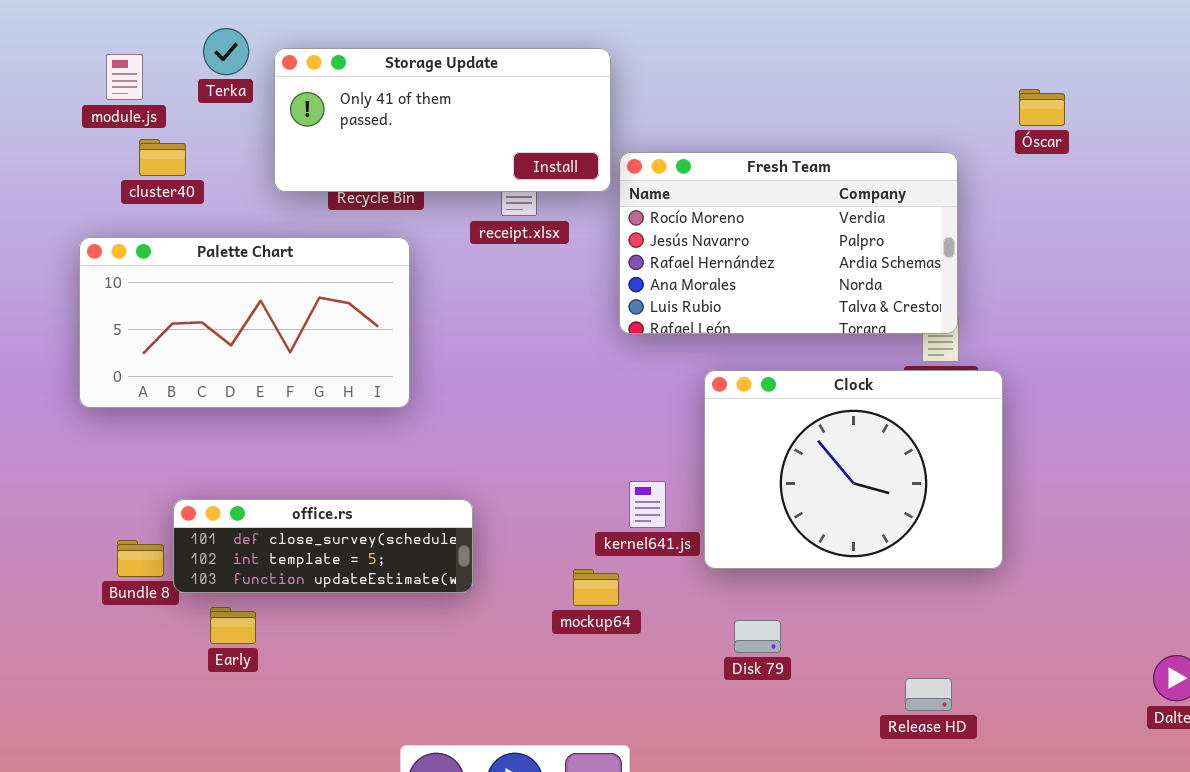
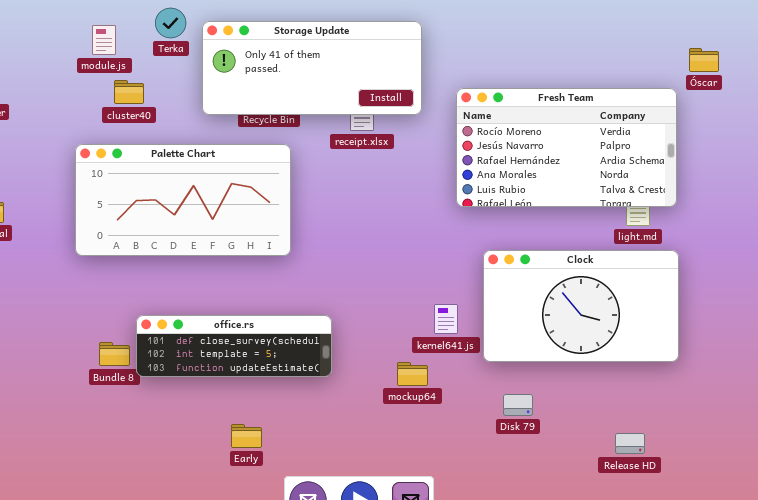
Fresh Team: [619,152,958,334] -> [456,88,677,207], moved
Clock: [704,370,1003,569] -> [483,250,679,362], resized
Early: [210,607,256,644] -> [231,424,262,448], moved

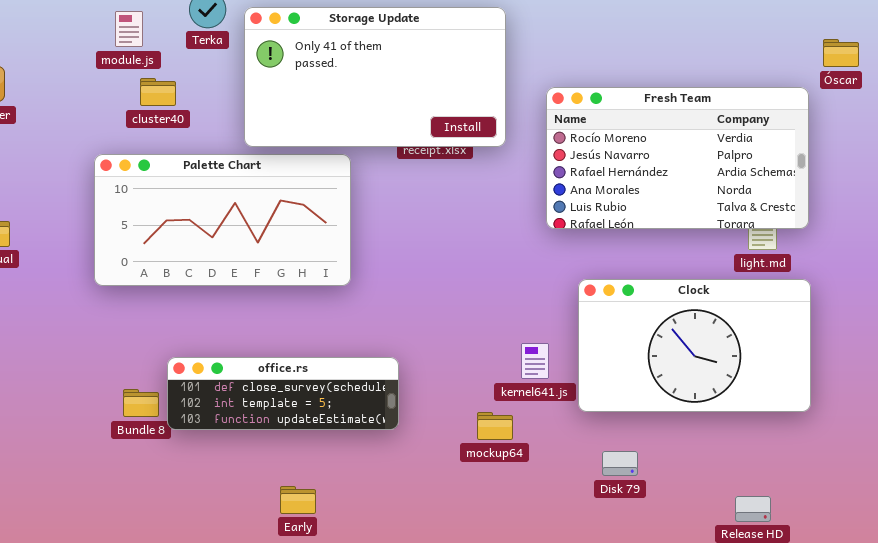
Storage Update: [202,21,422,115] -> [244,7,506,147], resized

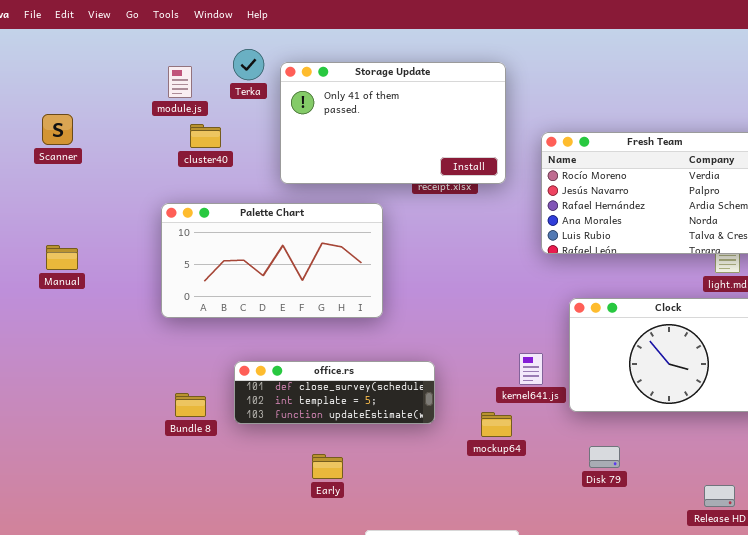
Palette Chart: [94,154,351,286] -> [161,203,383,318], moved
office.rs: [167,357,399,430] -> [234,361,435,424], moved
Early: [280,486,316,514] -> [312,454,343,479], moved

